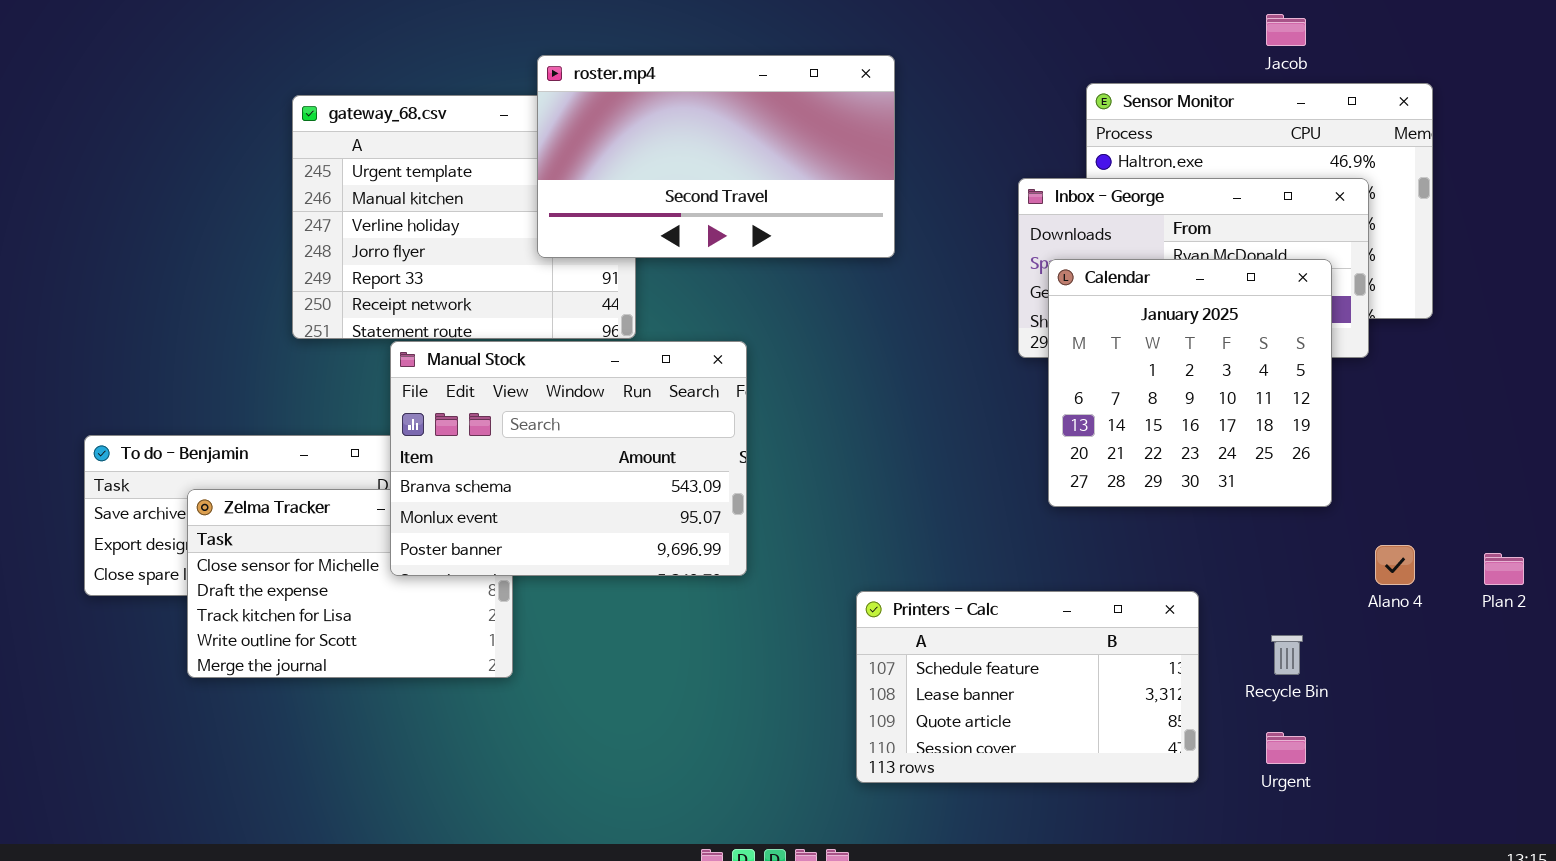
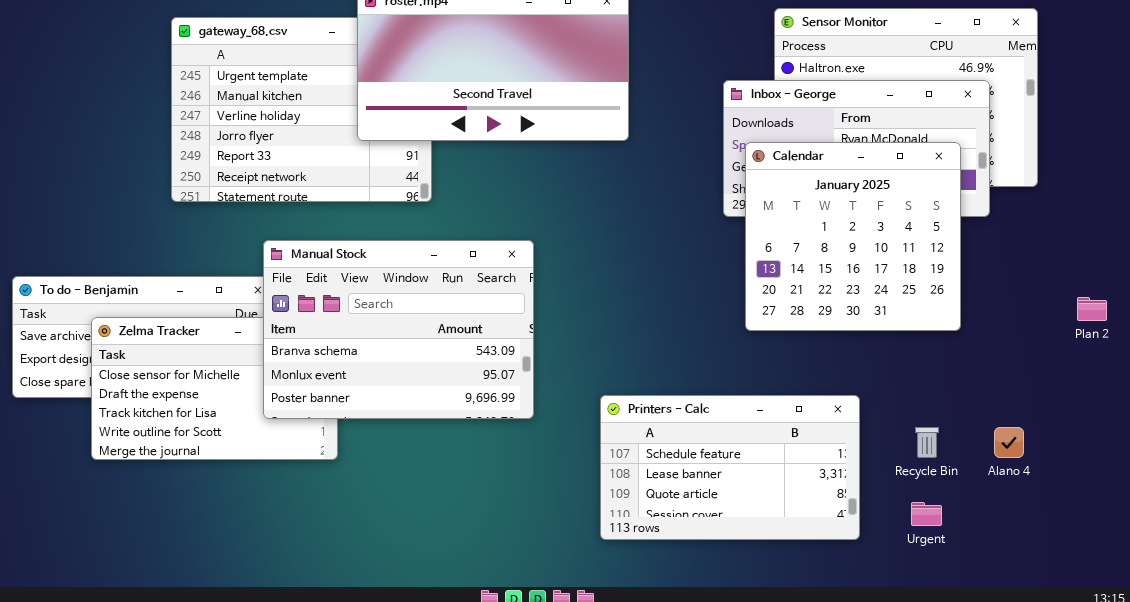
Manual Stock: [390,341,747,576] -> [263,240,534,419], moved
Alano 4: [1375,545,1415,585] -> [994,427,1024,458], moved
Plan 2: [1484,553,1524,585] -> [1077,297,1107,321], moved

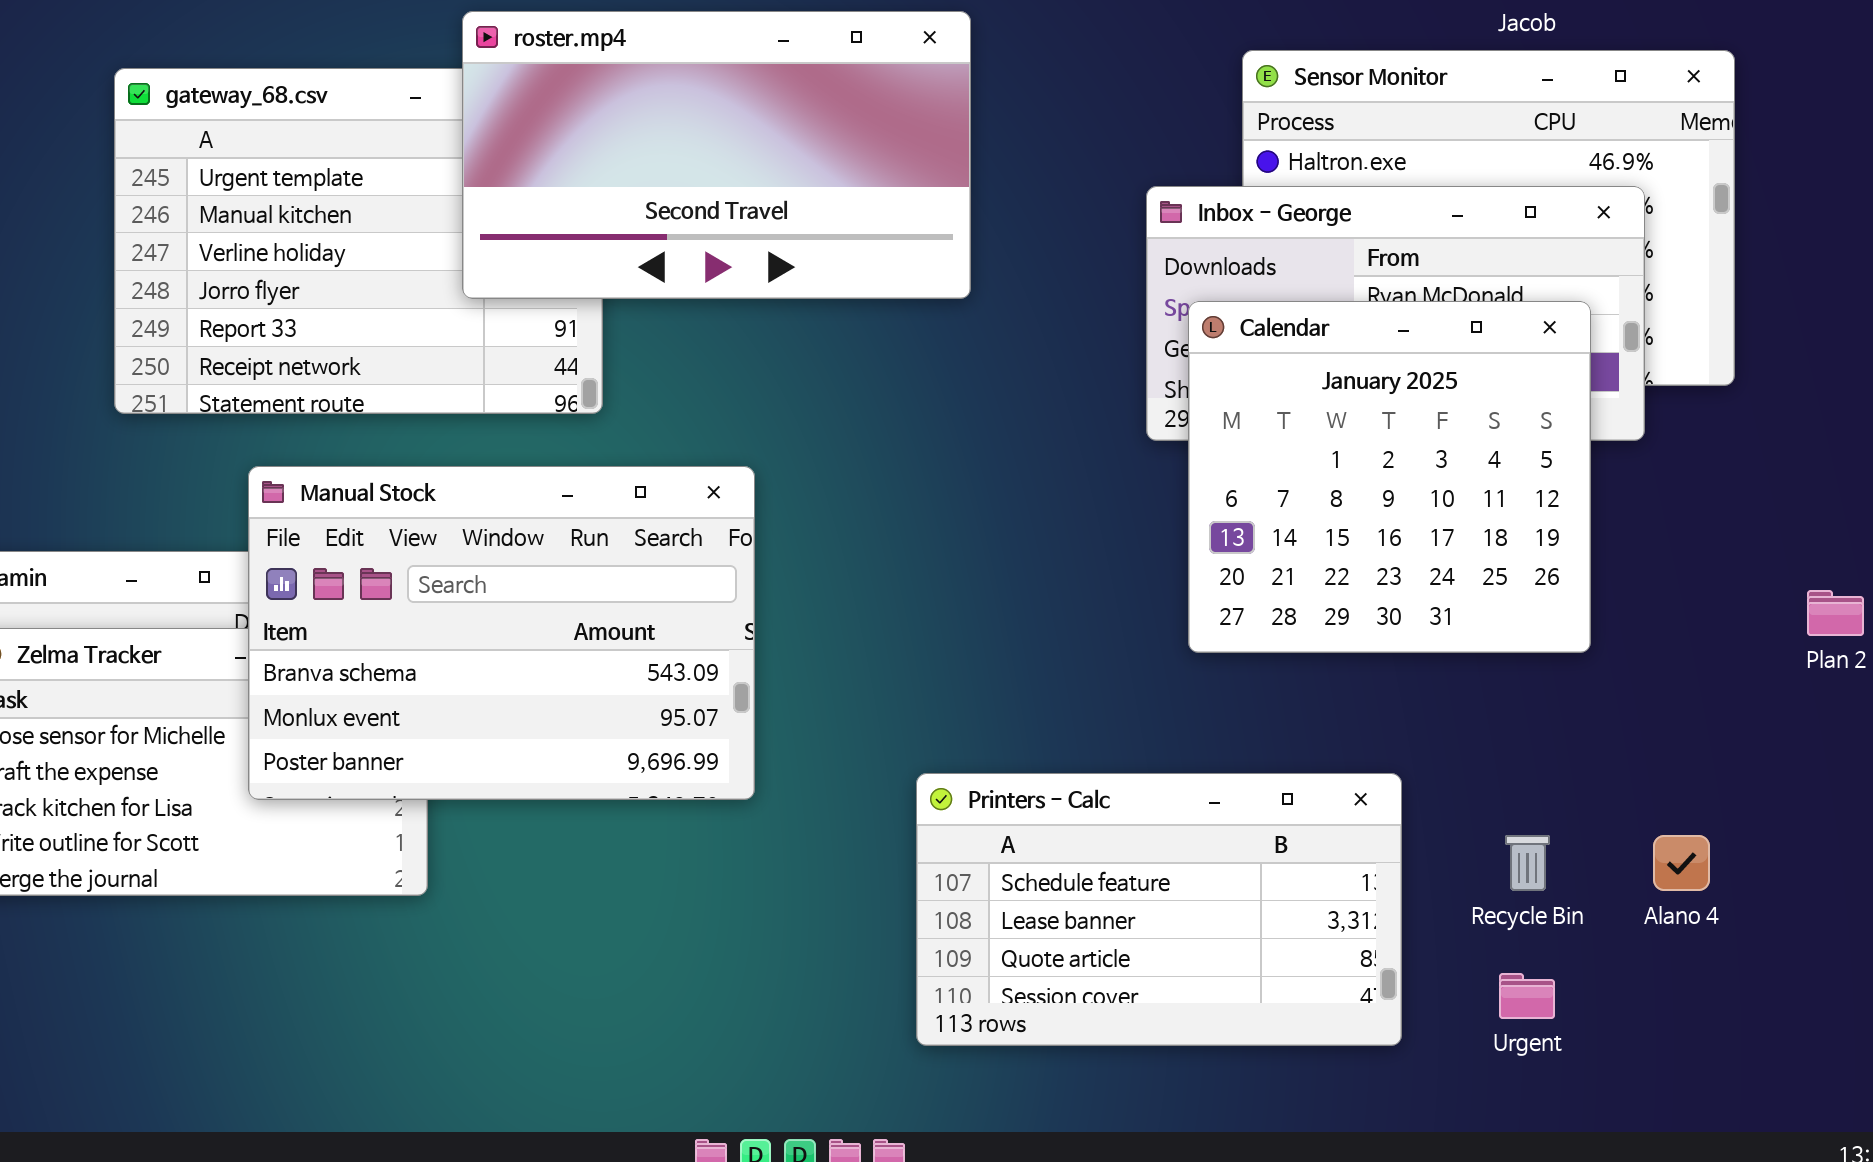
Manual Stock: [263,240,534,419] -> [248,466,755,800], moved

